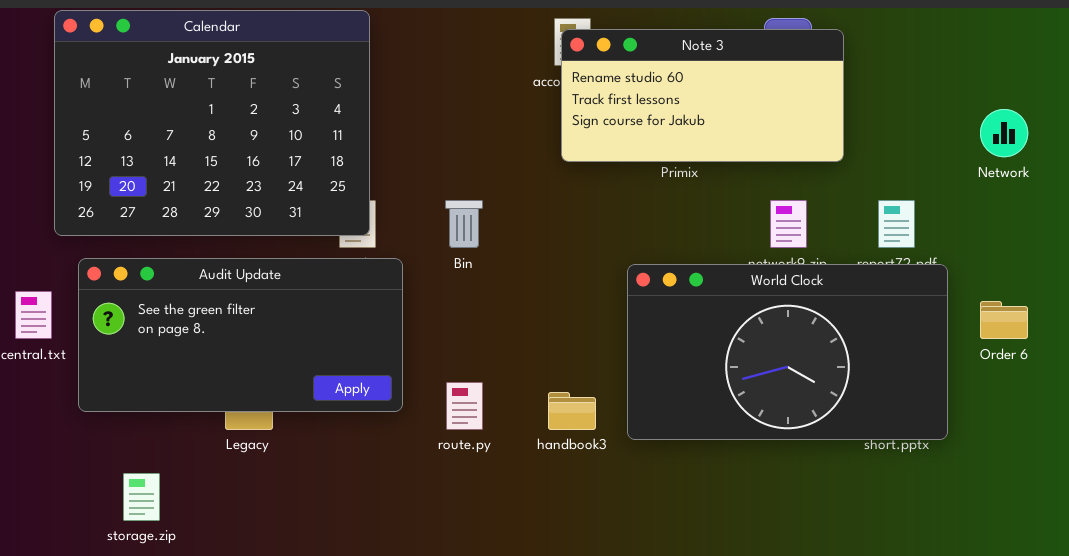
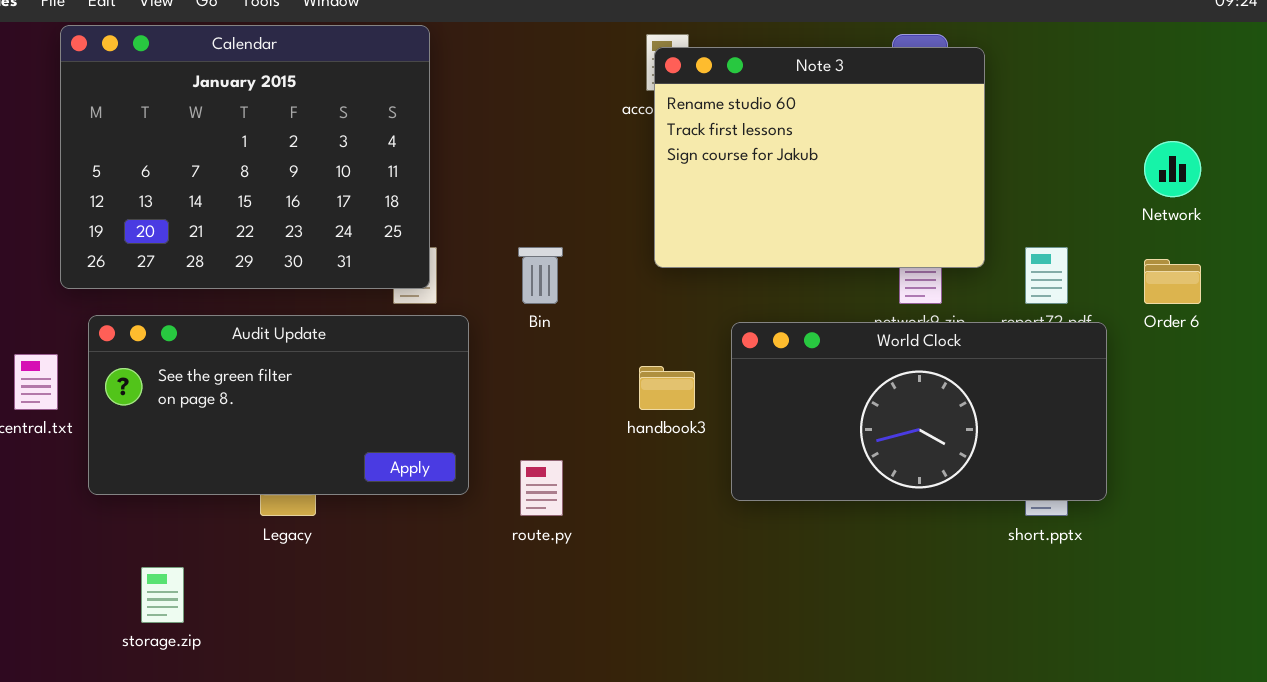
Note 3: [561,29,844,162] -> [654,47,985,268], resized
World Clock: [627,264,948,440] -> [731,322,1107,501], resized
Order 6: [980,301,1028,339] -> [1144,259,1201,304], moved
handbook3: [548,392,596,430] -> [639,366,695,410], moved

